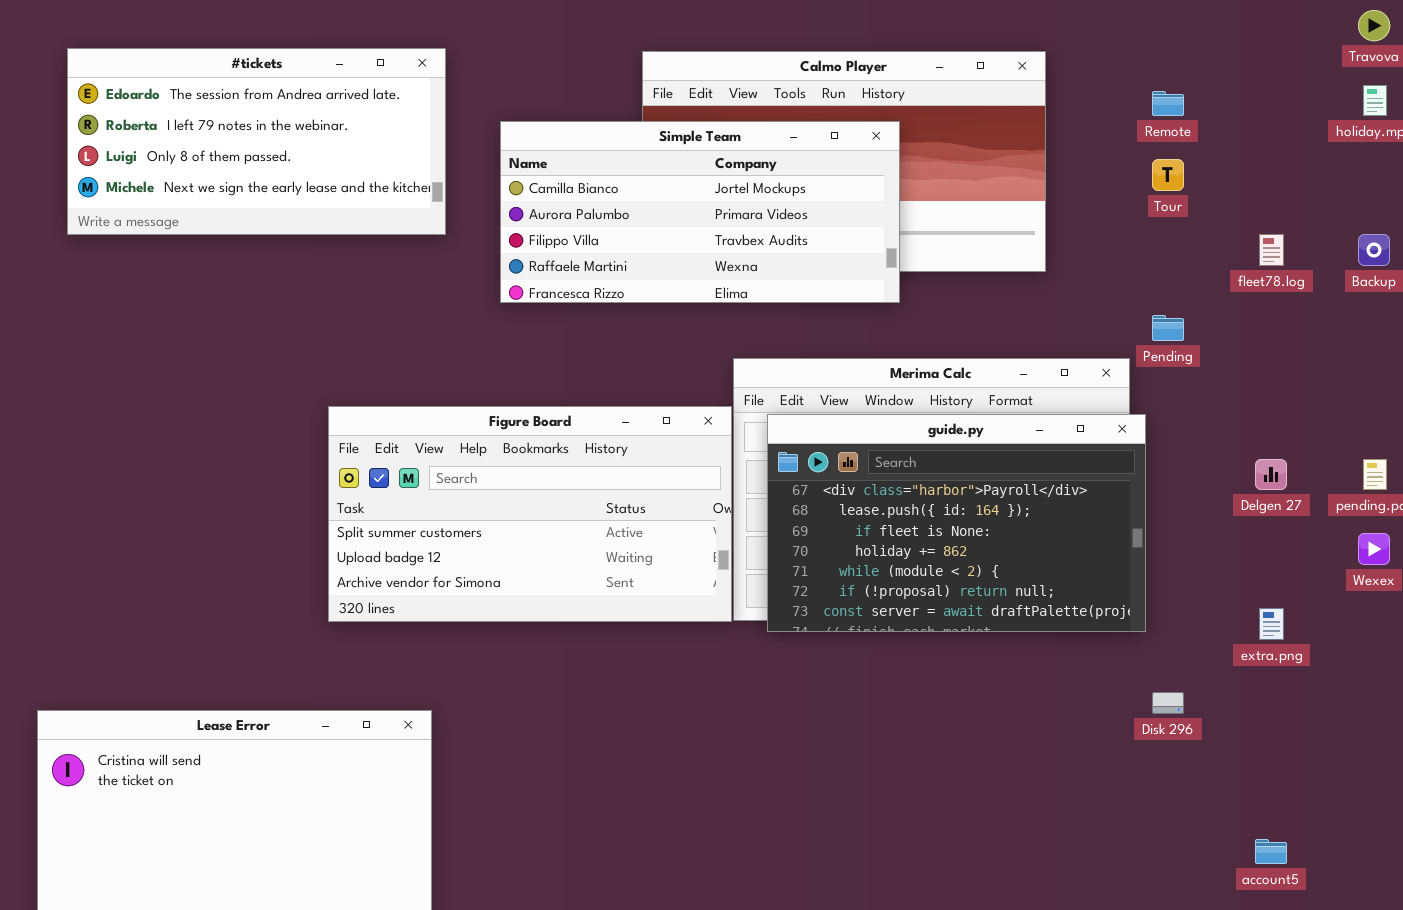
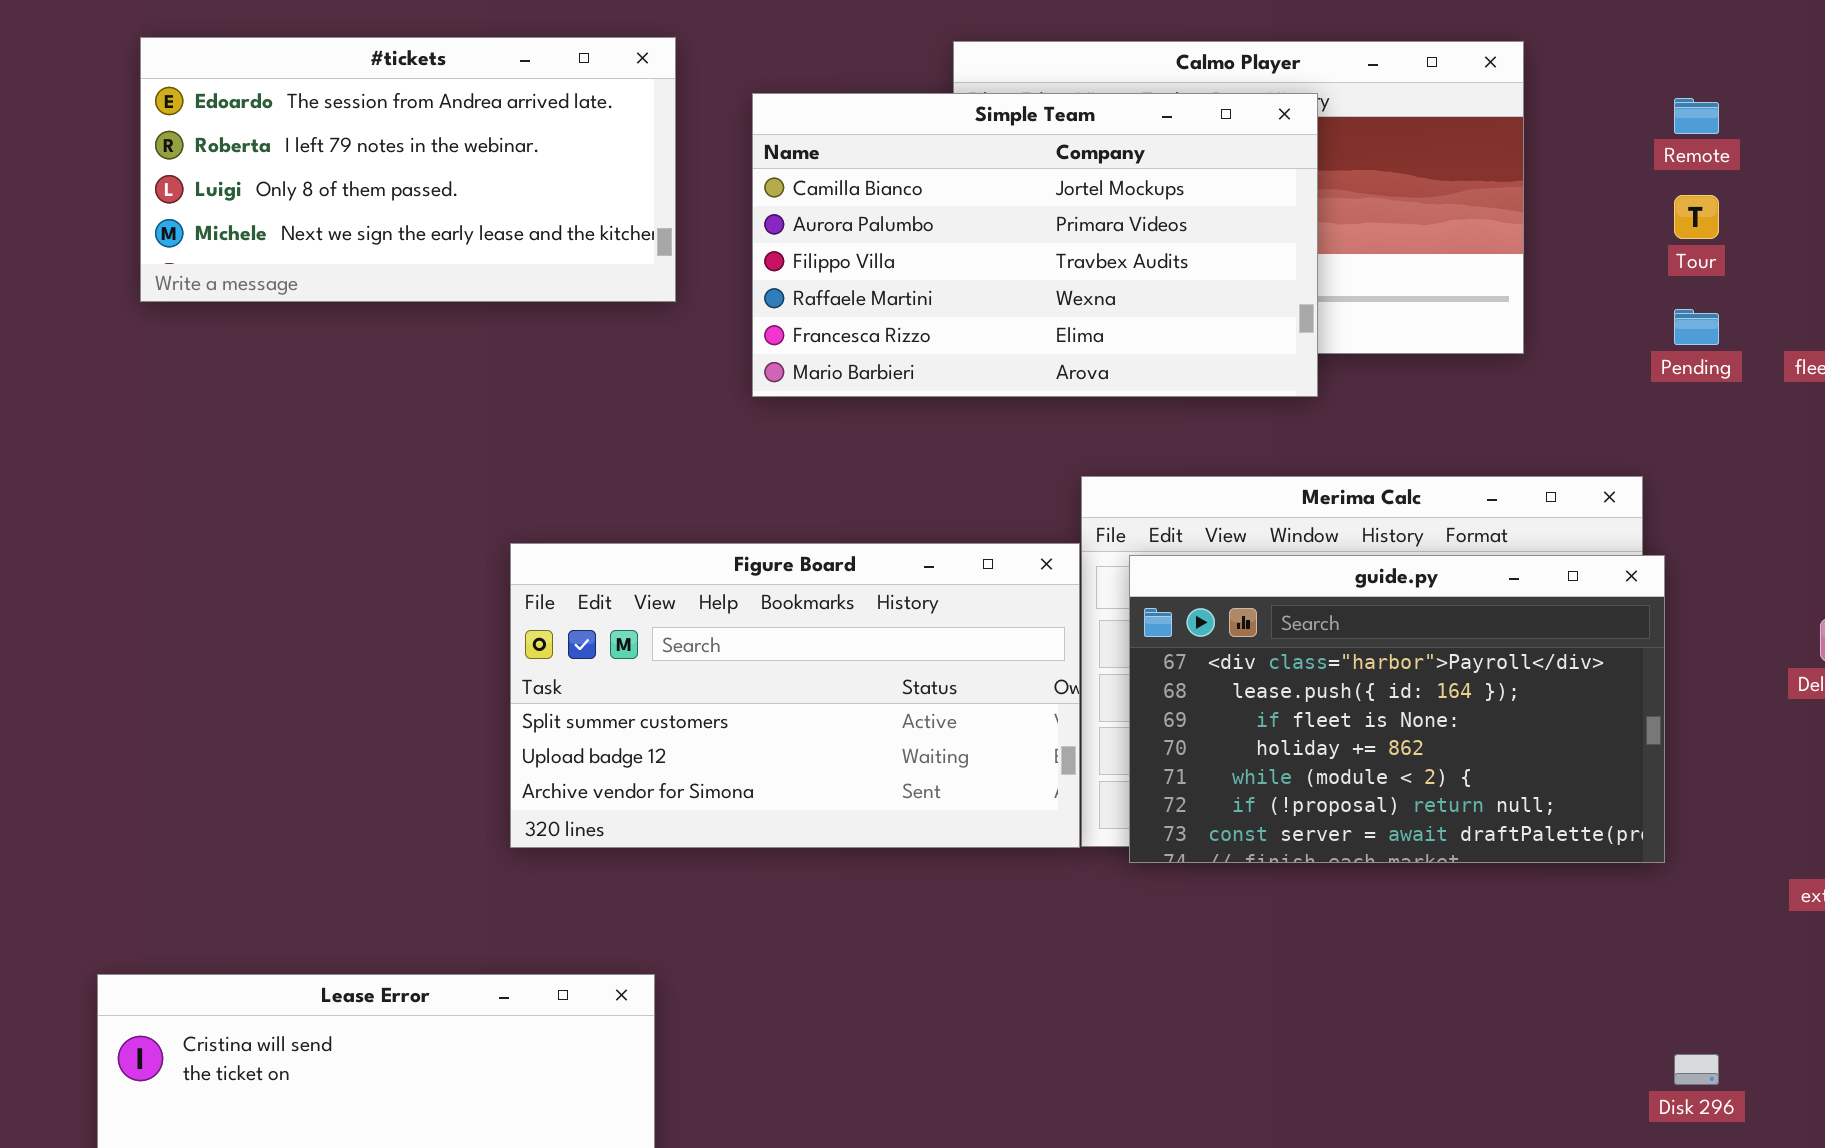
Simple Team: [500,121,900,303] -> [752,93,1318,397], resized
Pending: [1152,315,1184,341] -> [1674,309,1719,345], moved
Disk 296: [1152,692,1184,714] -> [1674,1054,1719,1085], moved

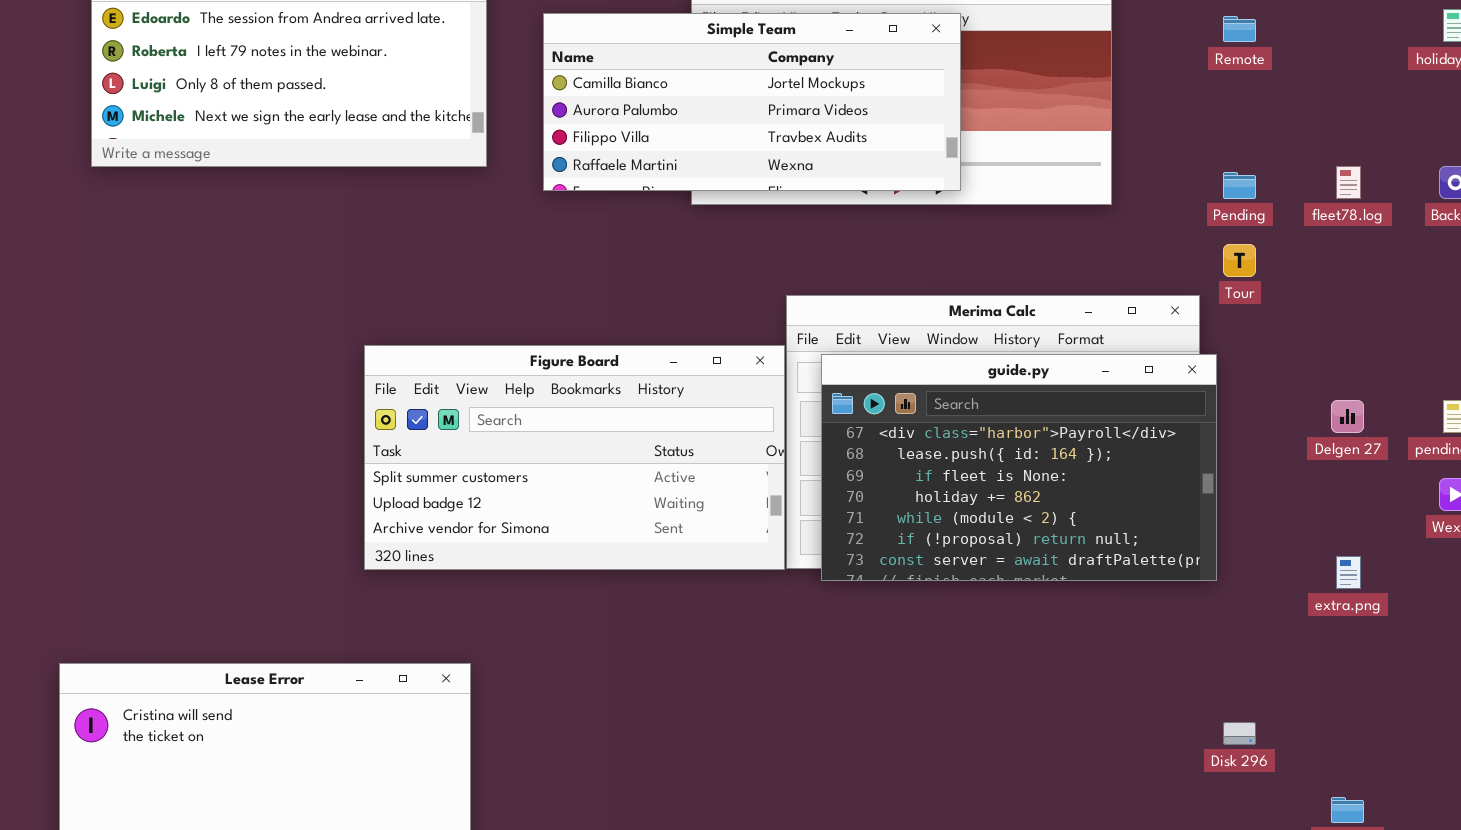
Simple Team: [752,93,1318,397] -> [543,13,961,191], resized
Tour: [1674,195,1719,239] -> [1223,244,1256,277], moved

